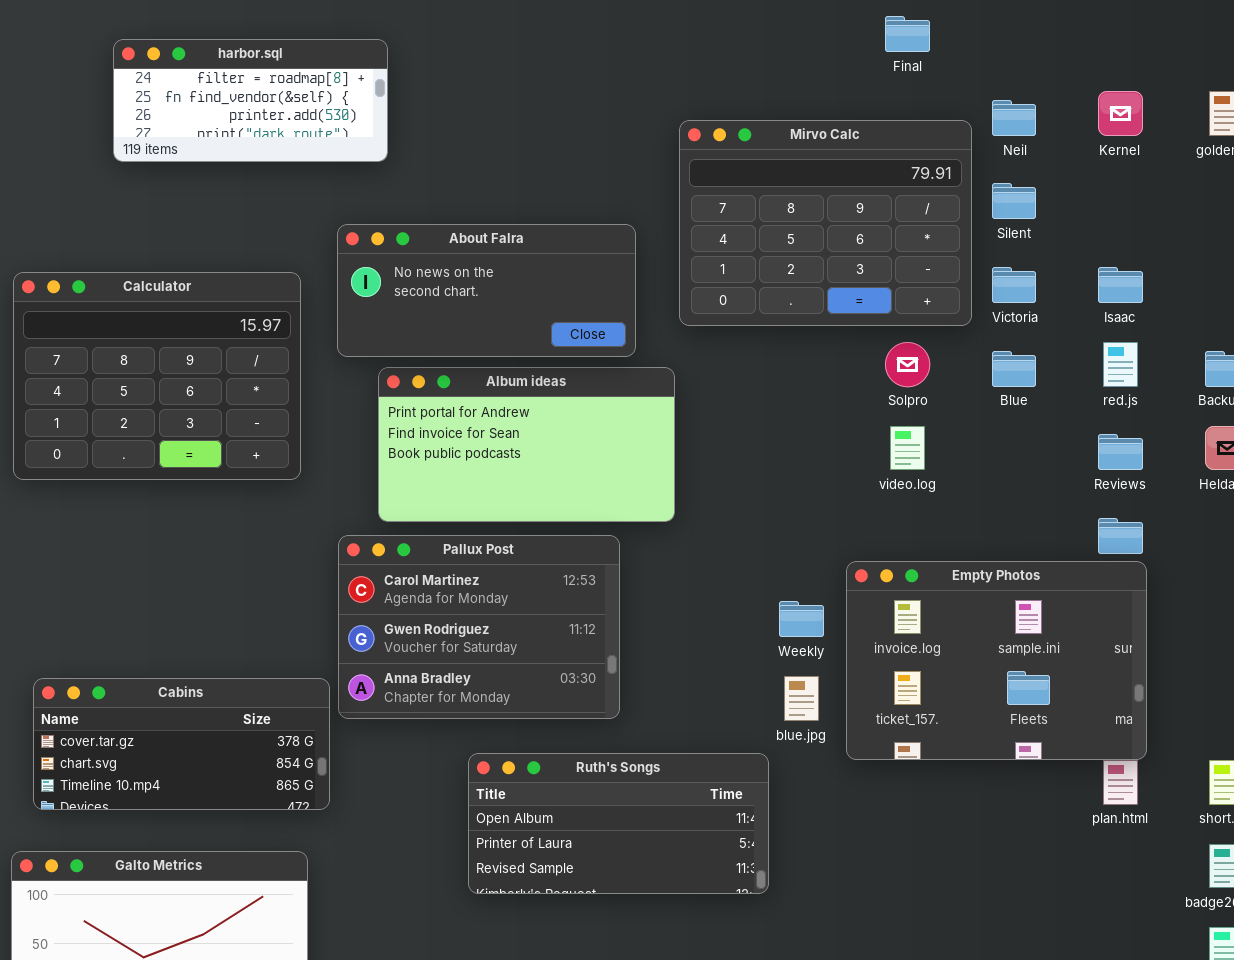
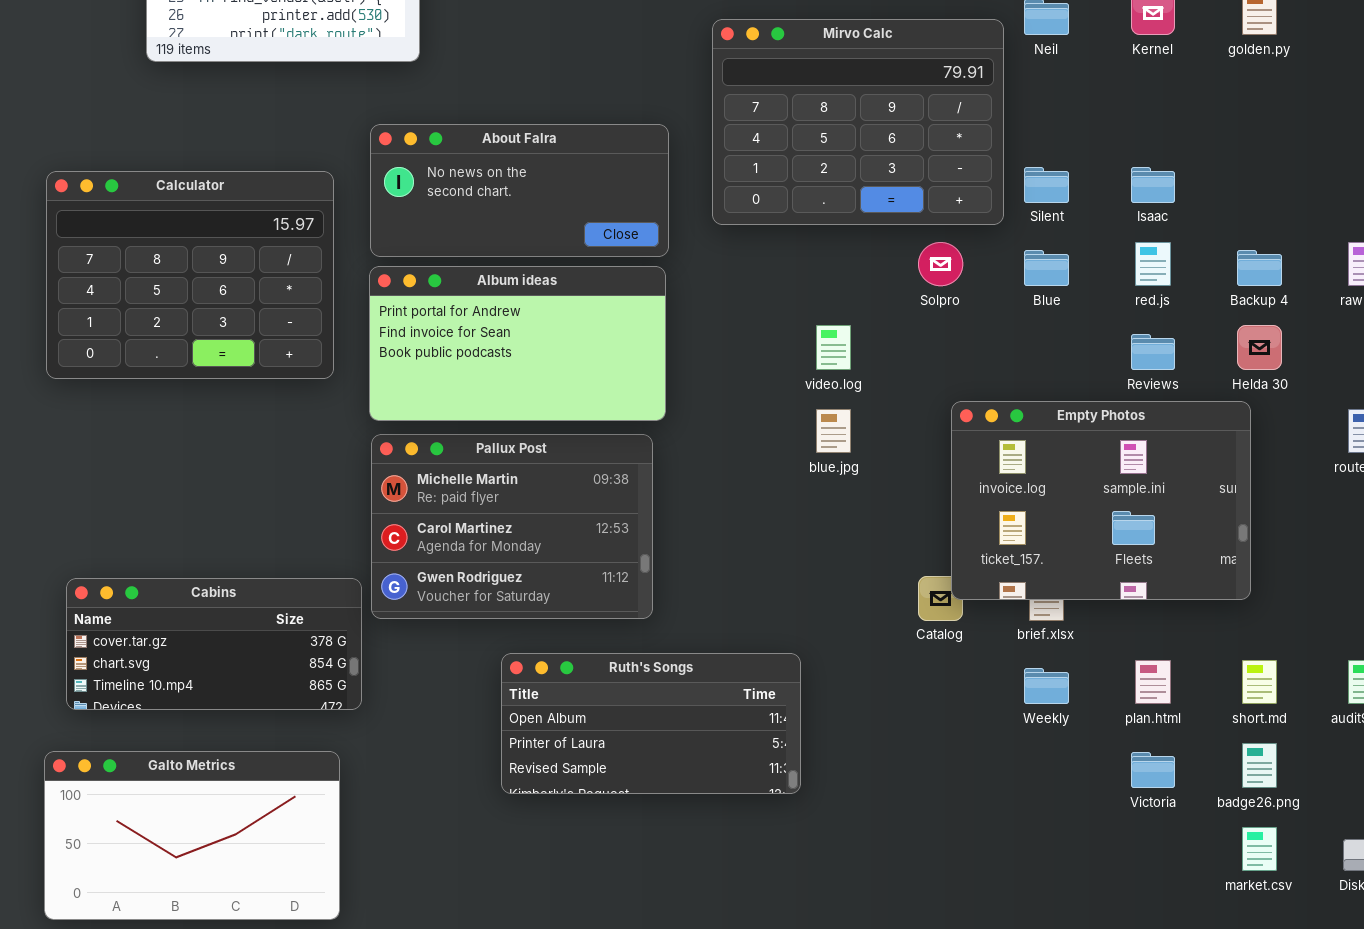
Silent: [992,183,1036,219] -> [1024,167,1069,203], moved
Victoria: [992,267,1036,303] -> [1131,752,1175,788], moved
Album ideas: [378,367,675,522] -> [369,266,666,421], moved
video.log: [890,426,925,470] -> [816,325,851,370], moved
Pallux Post: [338,535,620,719] -> [371,434,653,619], scrolled up 1 row
Empty Photos: [846,561,1147,760] -> [951,401,1251,600], moved
Weekly: [779,601,824,637] -> [1024,668,1069,704], moved
blue.jpg: [784,676,819,721] -> [816,409,851,453], moved

